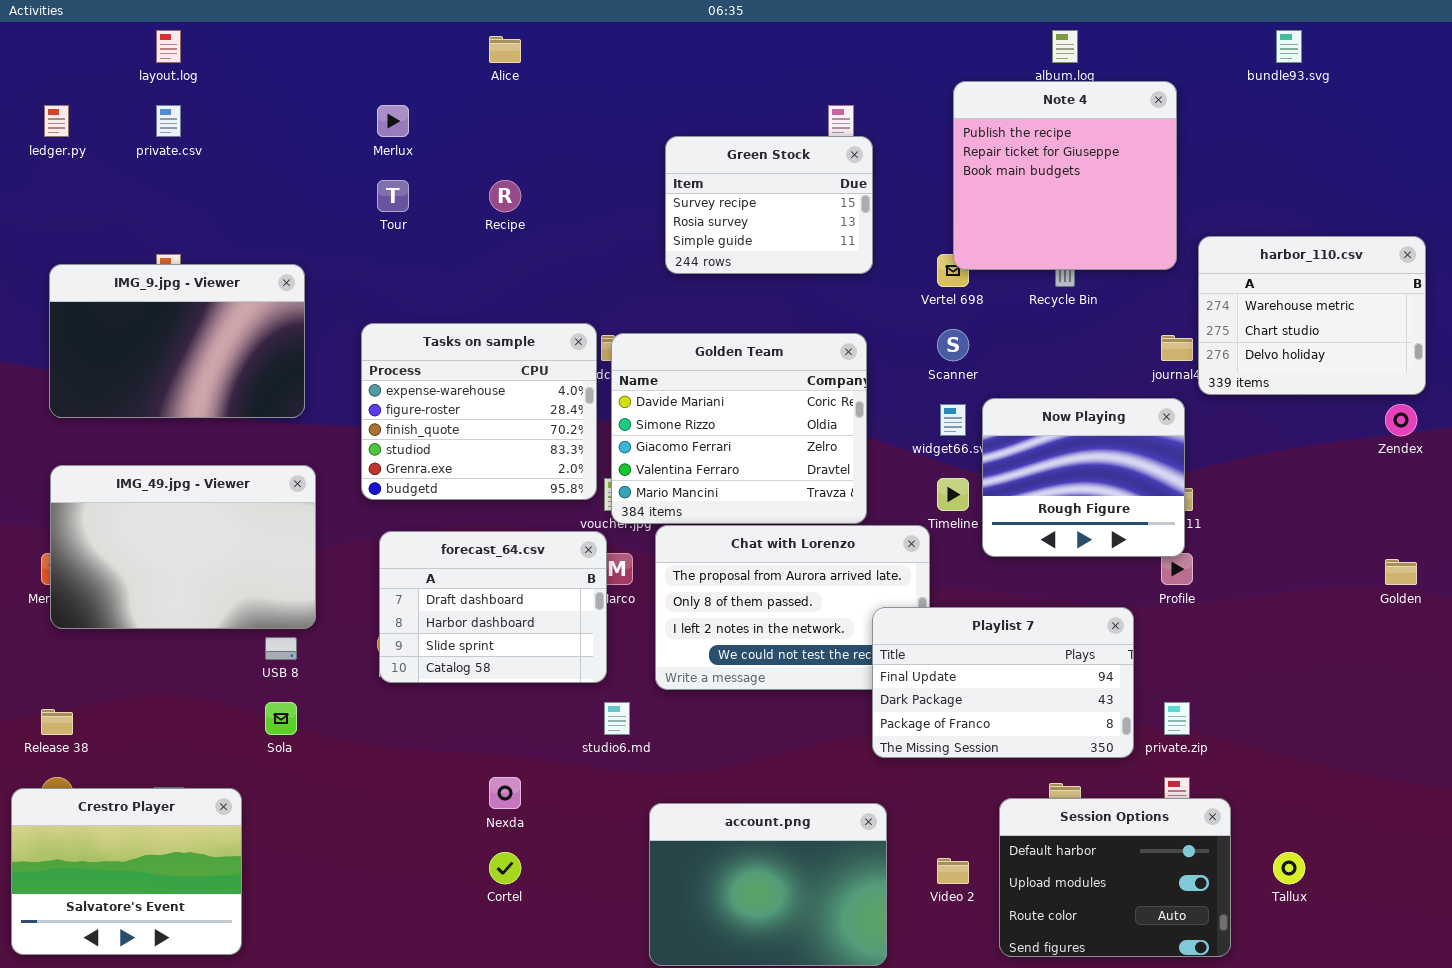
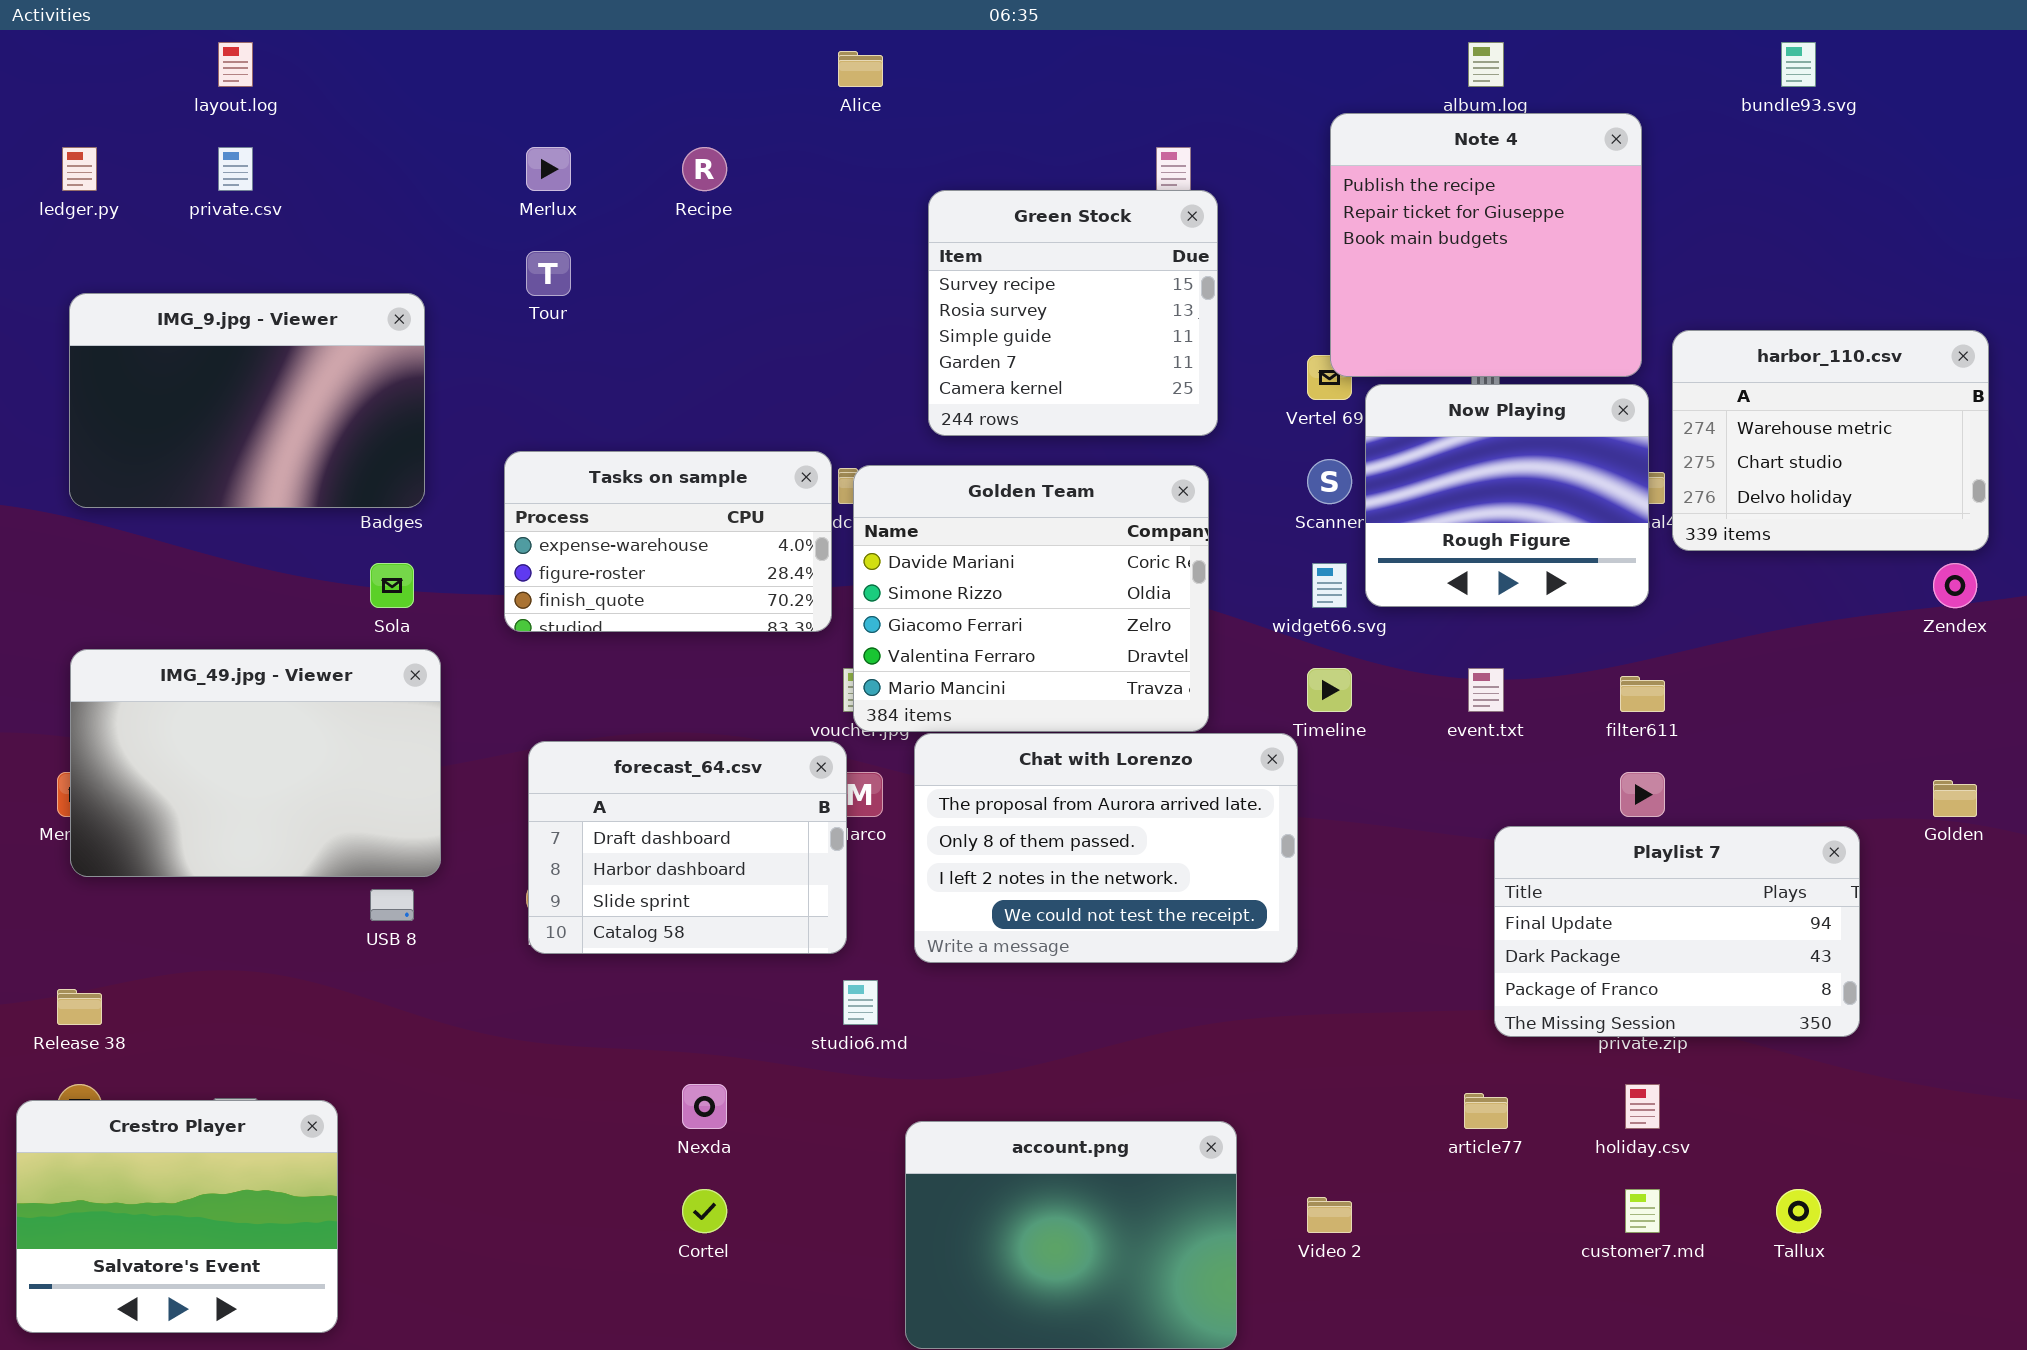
Alice: [489,36,521,63] -> [838,51,883,87], moved
Green Stock: [665,136,873,274] -> [928,190,1218,436], resized
Recipe: [489,180,521,212] -> [682,147,727,191], moved
IMG_9.jpg - Viewer: [49,264,305,418] -> [69,293,425,508], moved
Tasks on sample: [361,323,597,500] -> [504,451,832,632], resized
Now Playing: [982,398,1185,557] -> [1365,384,1649,607], moved
Playlist 7: [872,607,1134,758] -> [1494,826,1860,1037], moved
Sola: [265,702,297,735] -> [370,563,414,608], moved
Session Options: [999,798,1231,957] -> none, closed

